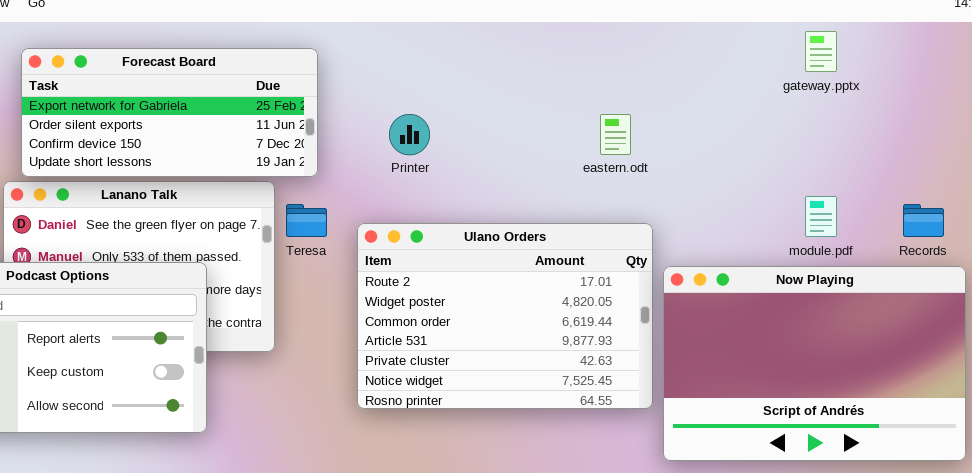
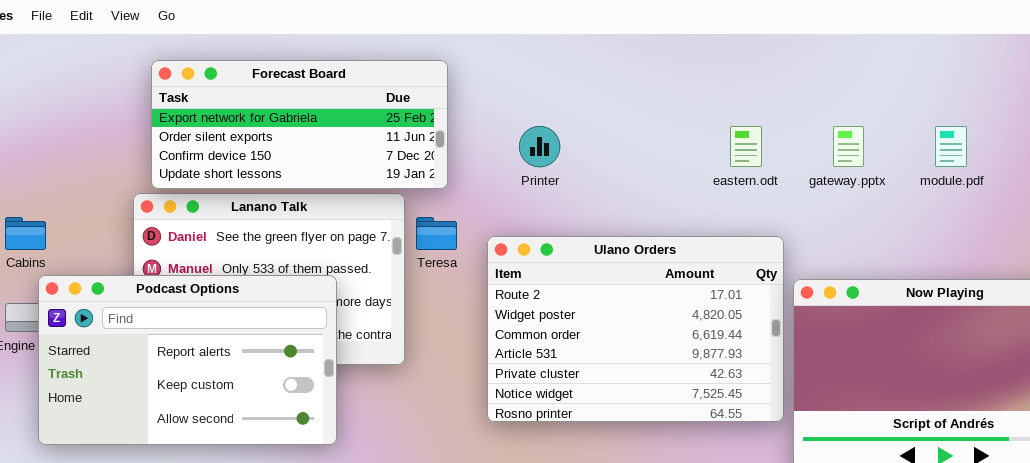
gateway.pptx: [805,31,837,72] -> [833,126,864,167], moved
module.pdf: [805,196,837,237] -> [935,126,967,167], moved

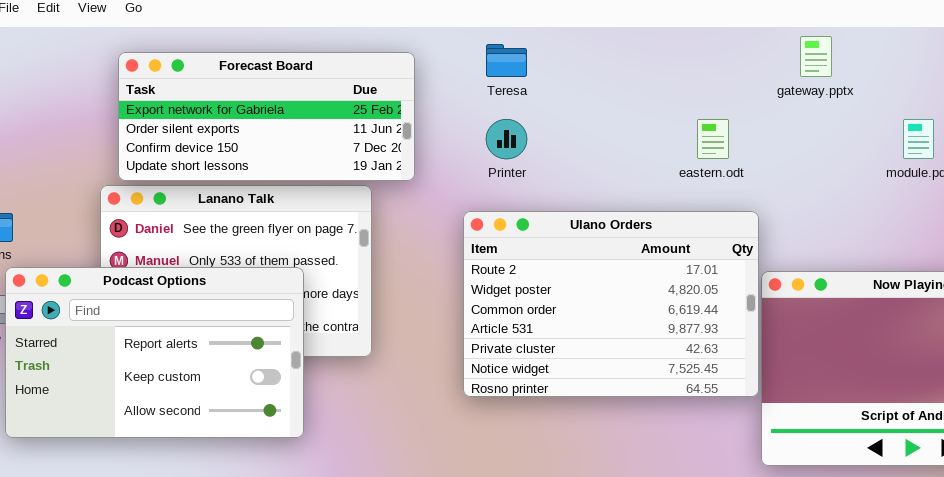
gateway.pptx: [833,126,864,167] -> [800,36,832,77], moved
Teresa: [416,217,457,250] -> [486,44,527,77], moved
Ulano Orders: [487,236,784,422] -> [463,211,759,397], moved

